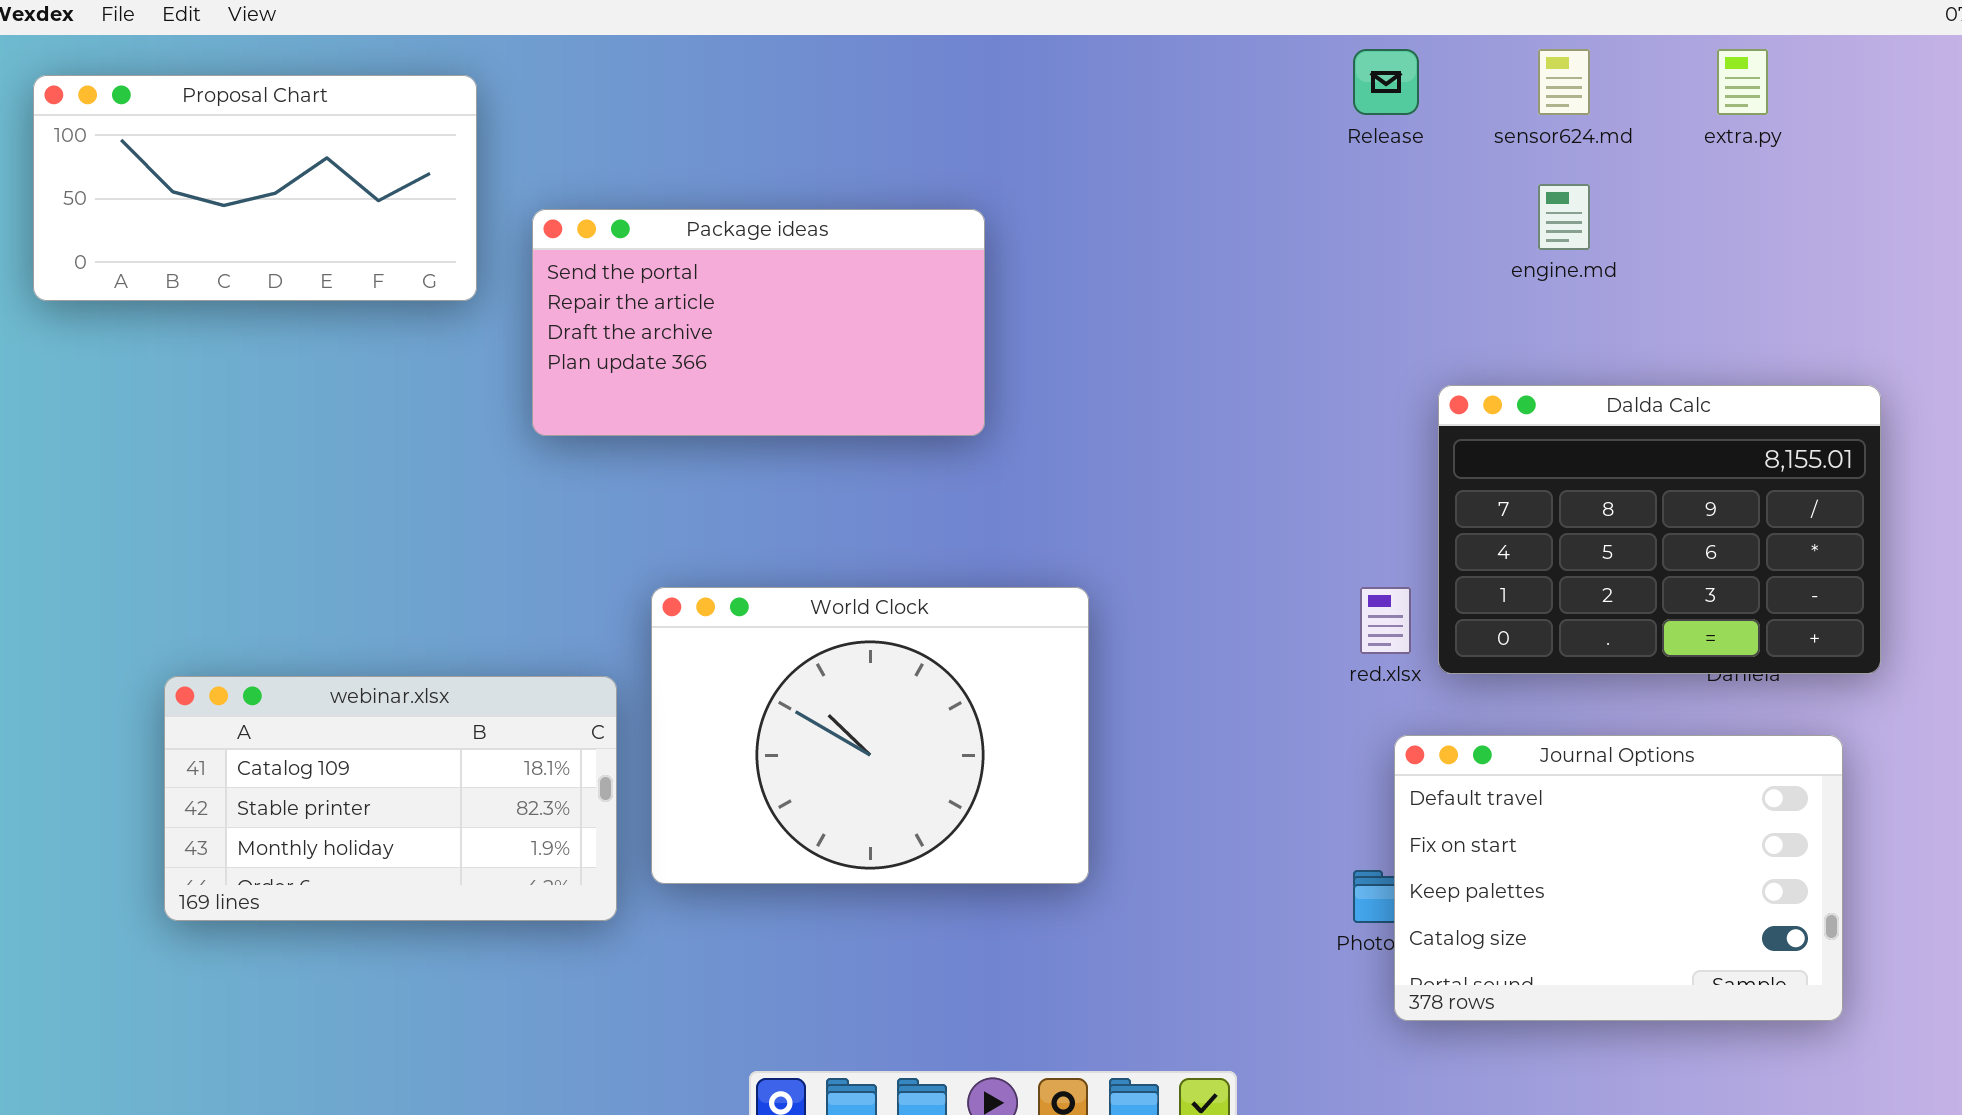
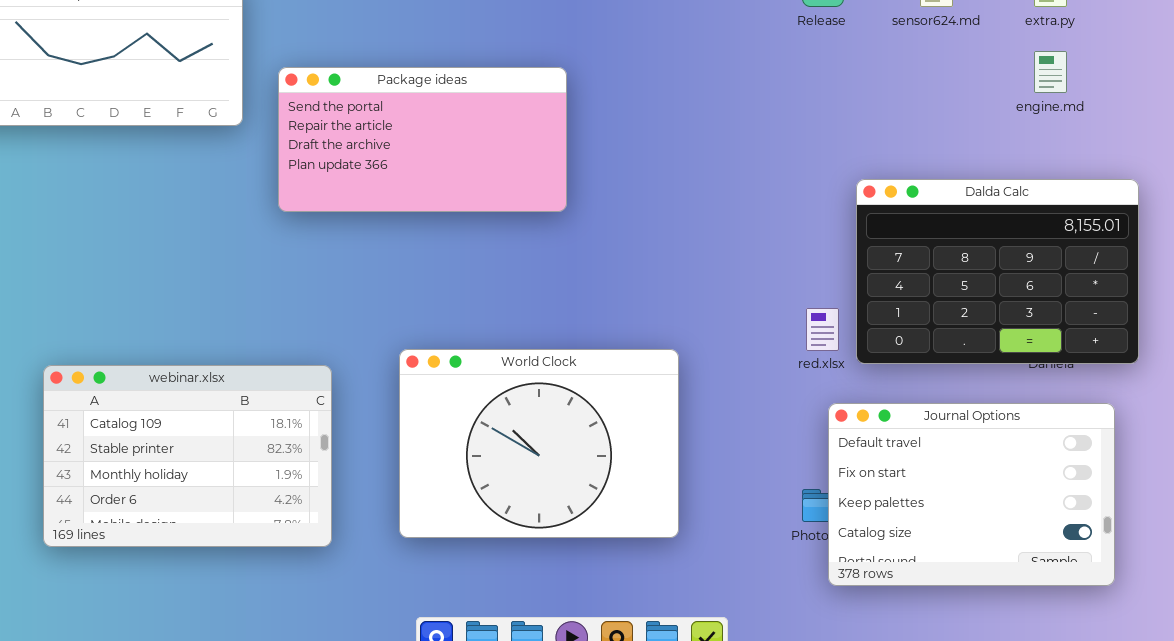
engine.md: [1538,184,1590,250] -> [1034,51,1067,93], moved
World Clock: [651,587,1089,884] -> [399,349,679,538], moved
webinar.xlsx: [164,676,617,921] -> [43,365,332,547], resized

